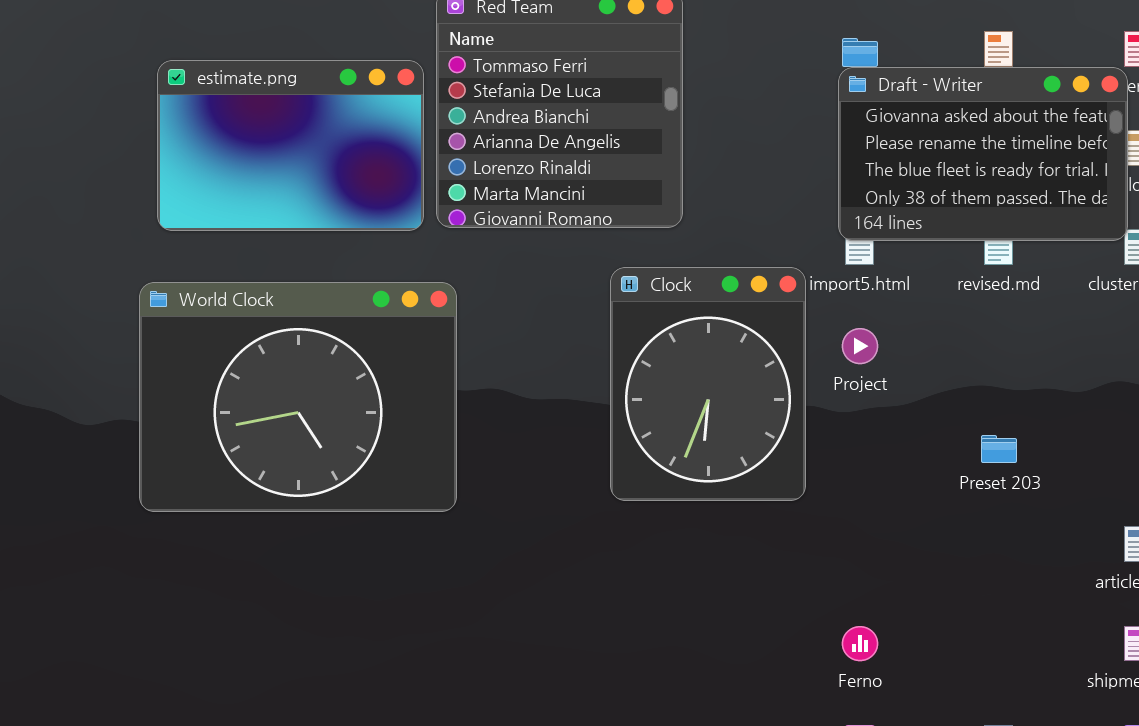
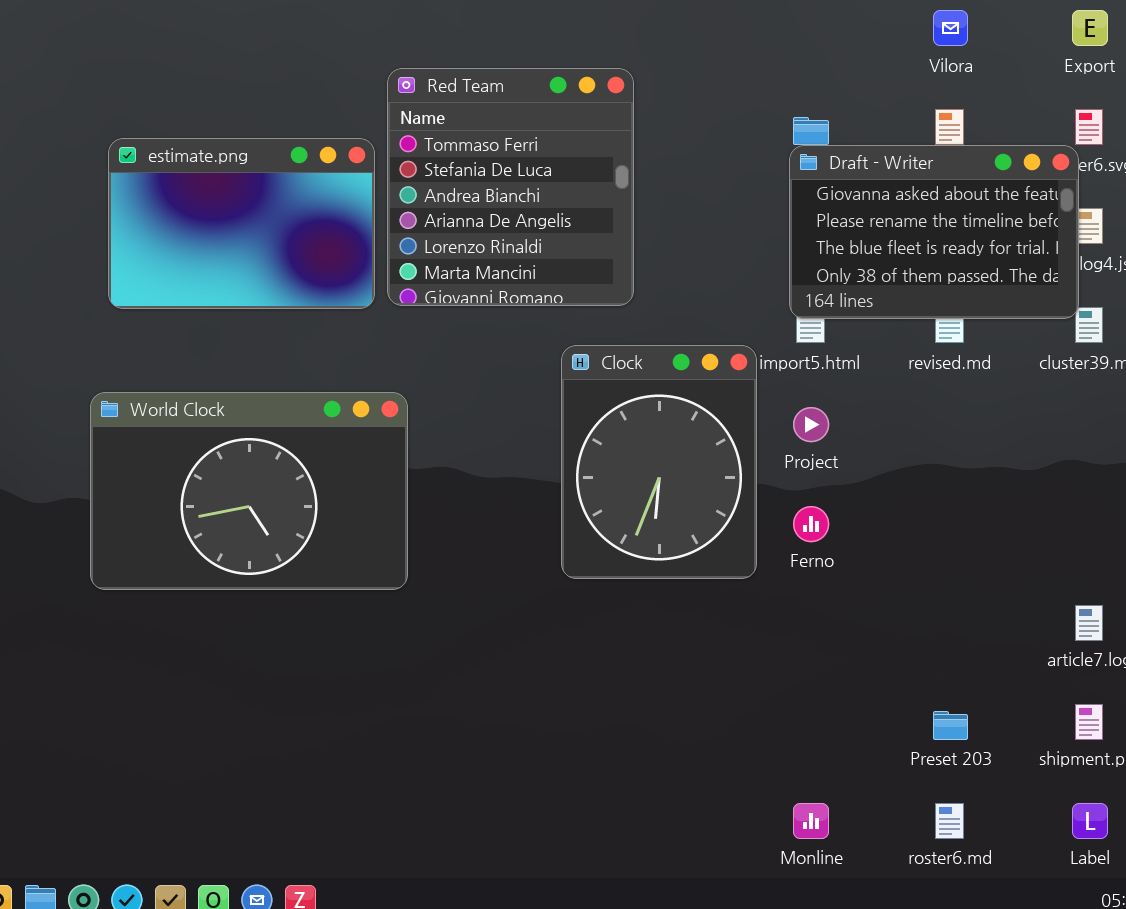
World Clock: [139,282,457,512] -> [90,392,408,590], resized
Preset 203: [981,435,1017,463] -> [933,711,968,740], moved
Ferno: [842,626,878,661] -> [793,506,829,542], moved

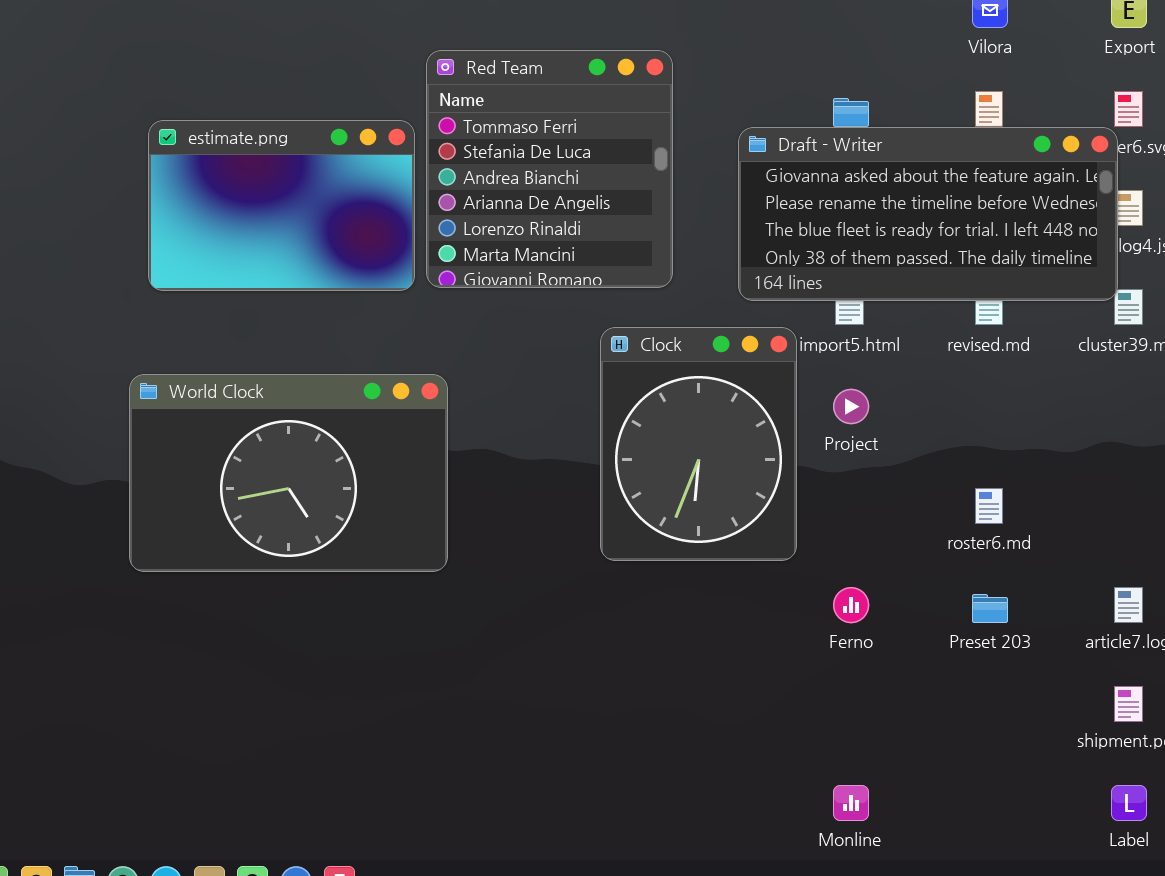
Draft - Writer: [789,145,1079,319] -> [738,127,1118,301], resized
Ferno: [793,506,829,542] -> [833,587,869,623], moved
Preset 203: [933,711,968,740] -> [972,594,1008,623], moved
roster6.md: [935,803,964,839] -> [975,488,1003,524], moved

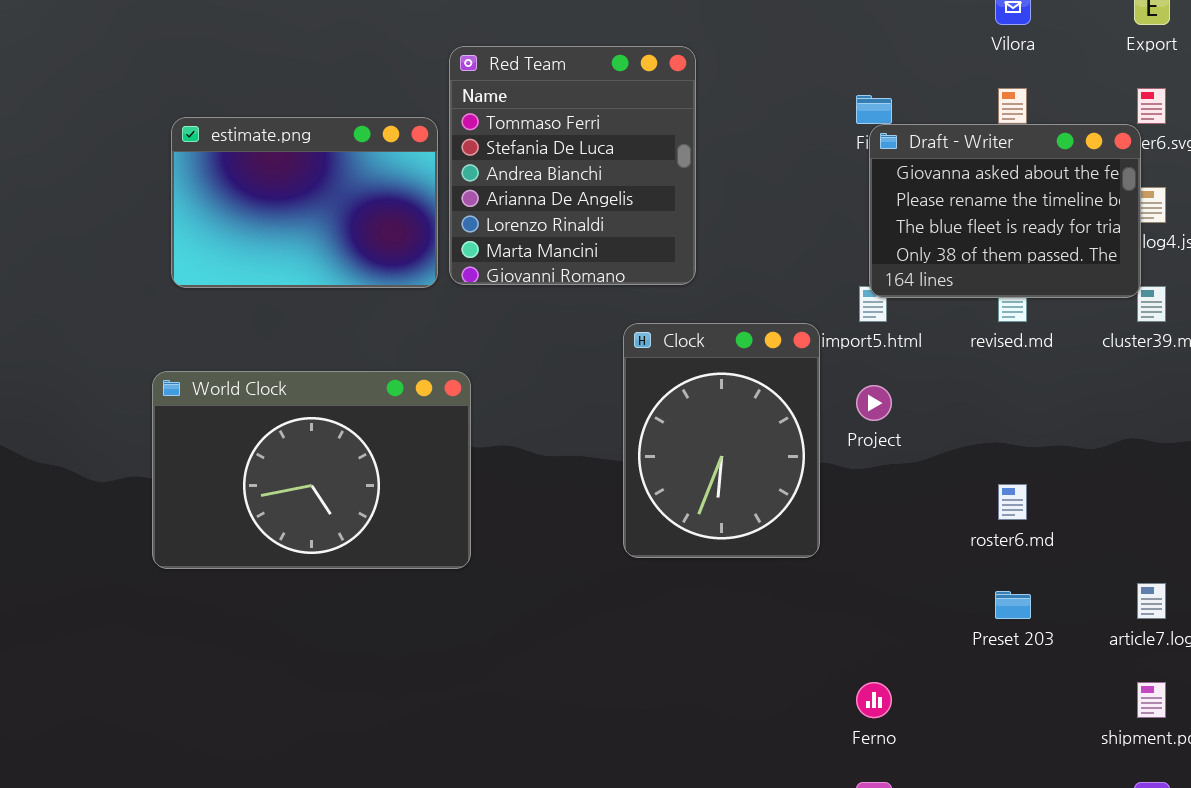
Draft - Writer: [738,127,1118,301] -> [869,124,1141,298], resized
Ferno: [833,587,869,623] -> [856,682,892,718], moved

